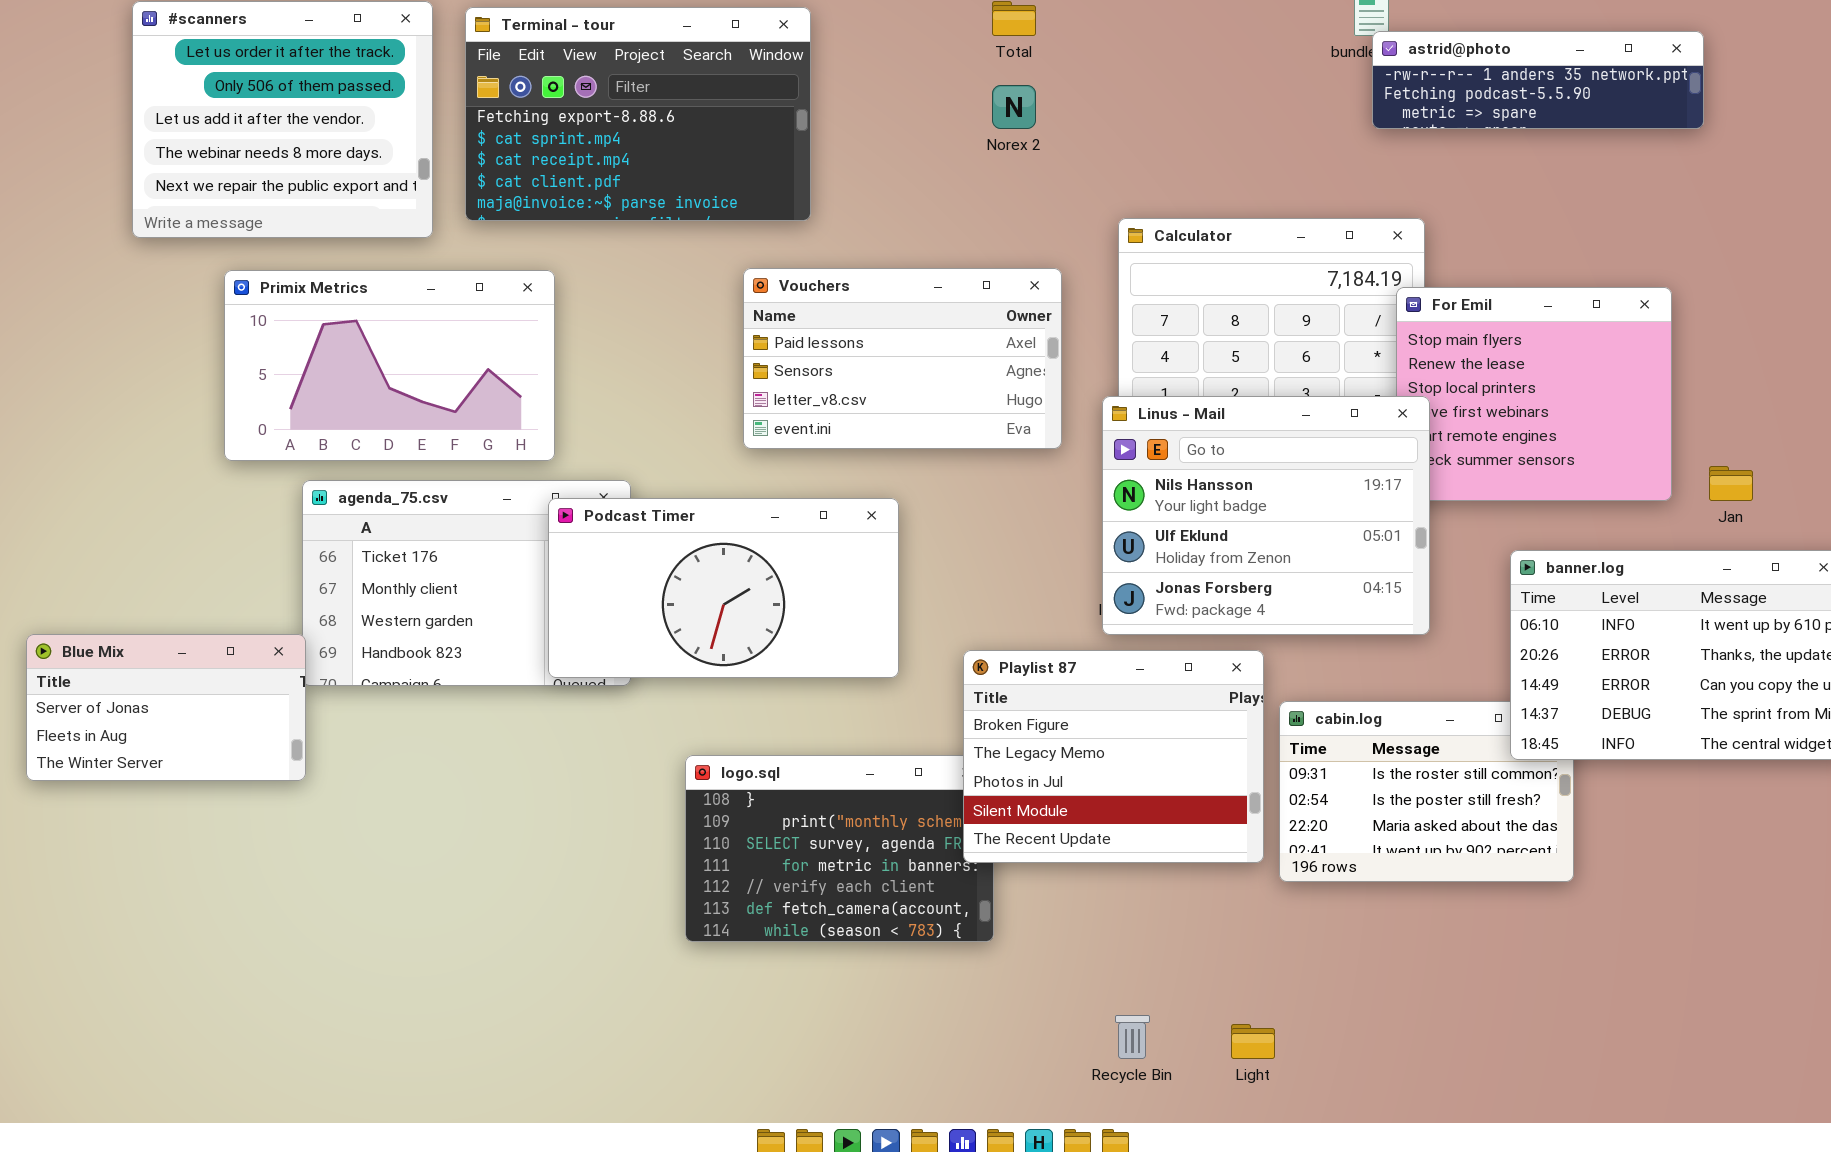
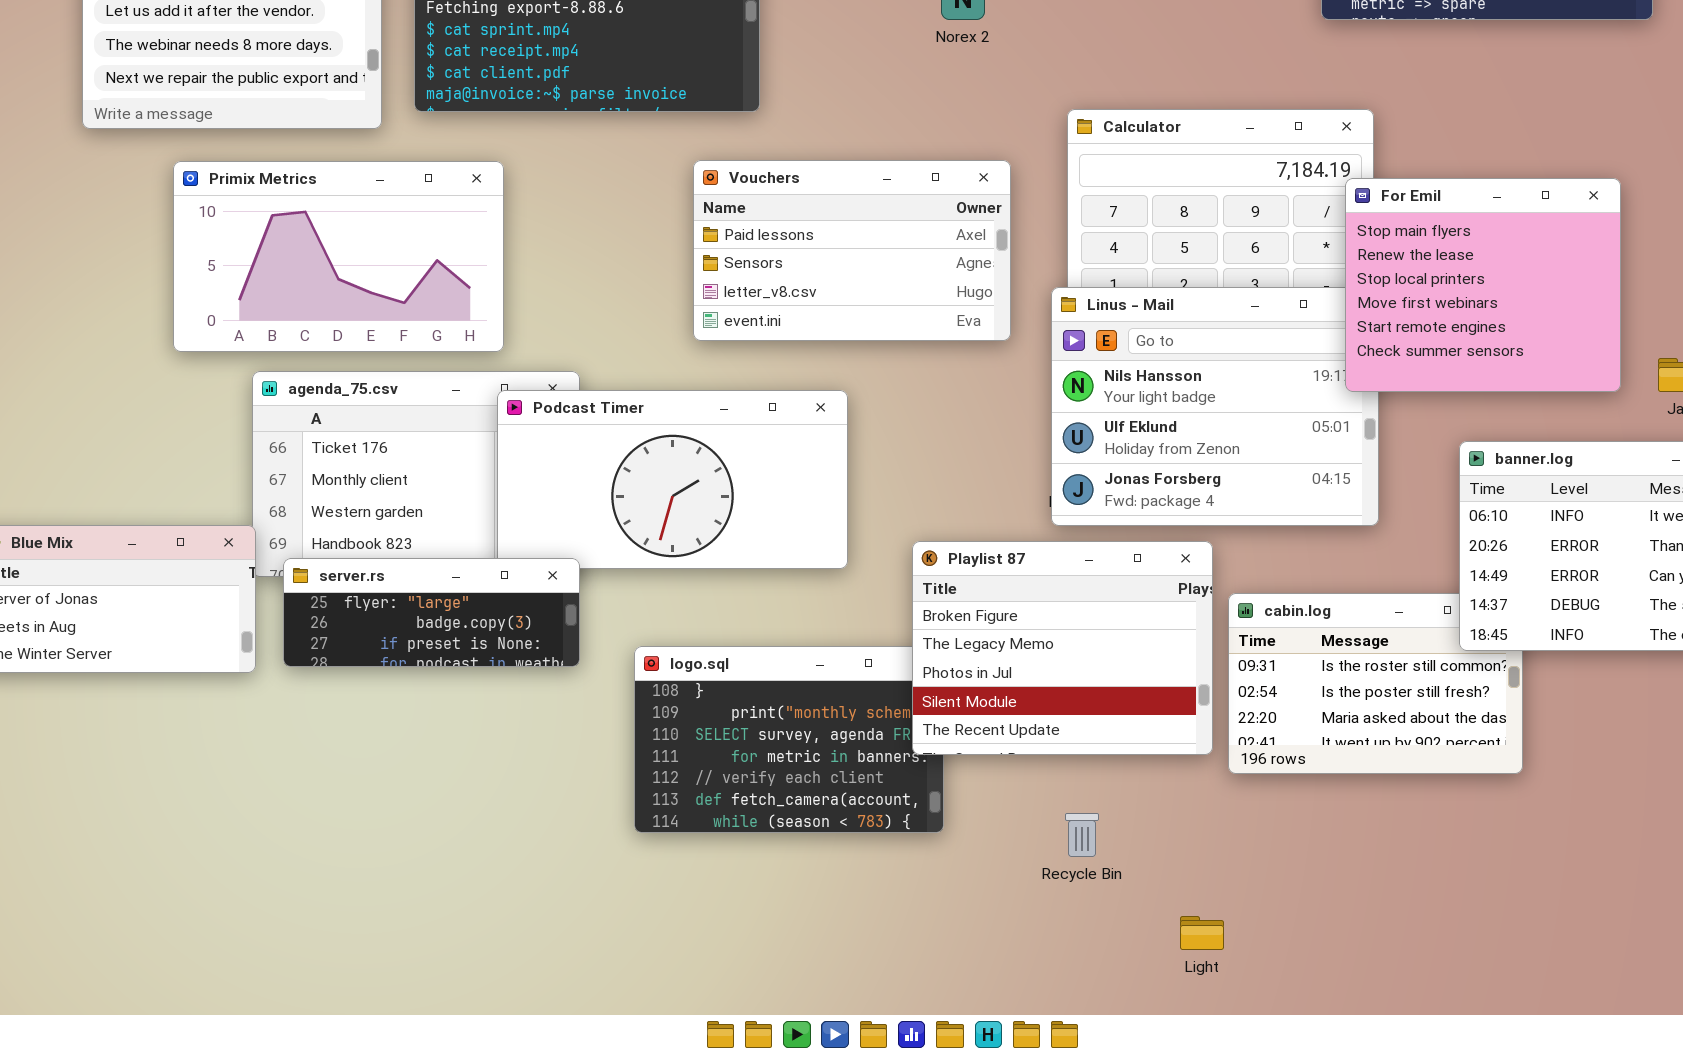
For Emil: [1396,287,1672,501] -> [1345,178,1621,392], raised
server.rs: none -> [283,558,580,667], opened
Recycle Bin: [1115,1015,1150,1059] -> [1065,813,1099,857], moved

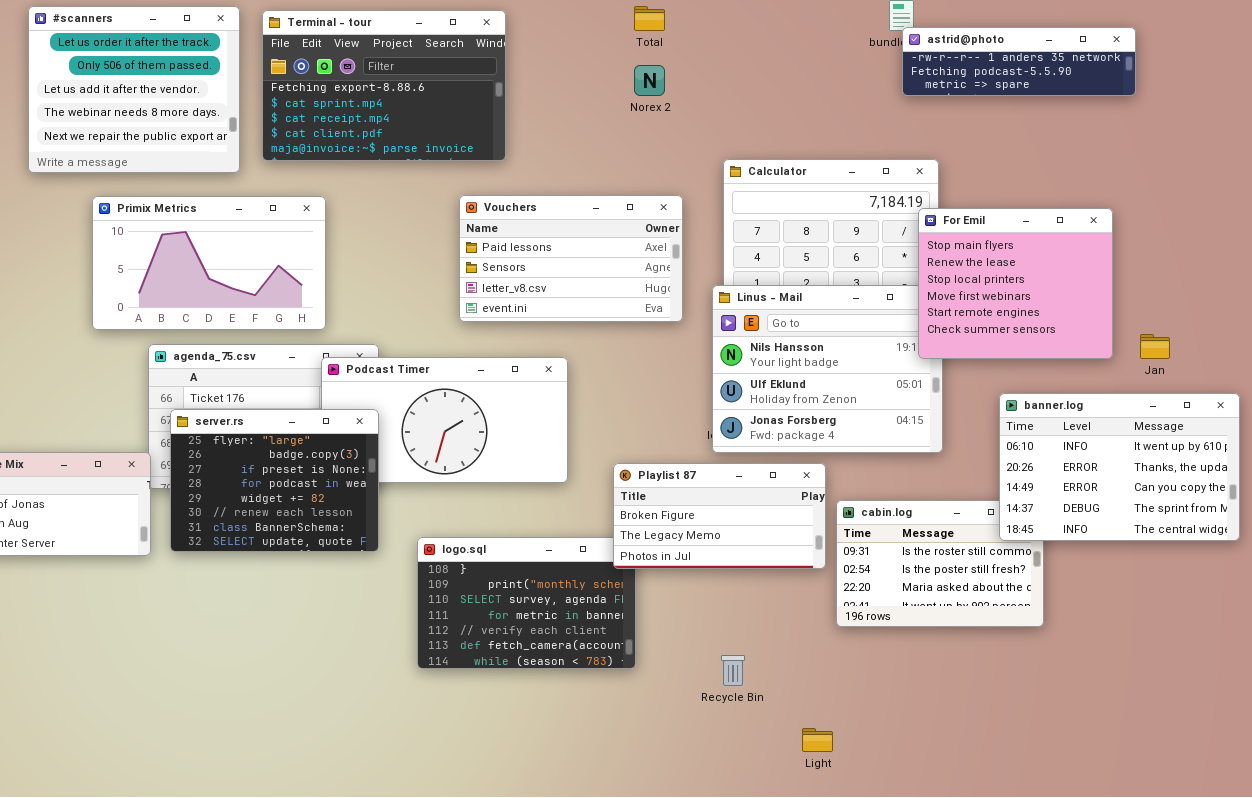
Playlist 87: [912,541,1213,755] -> [613,463,826,569], resized
server.rs: [283,558,580,667] -> [170,409,379,552], resized

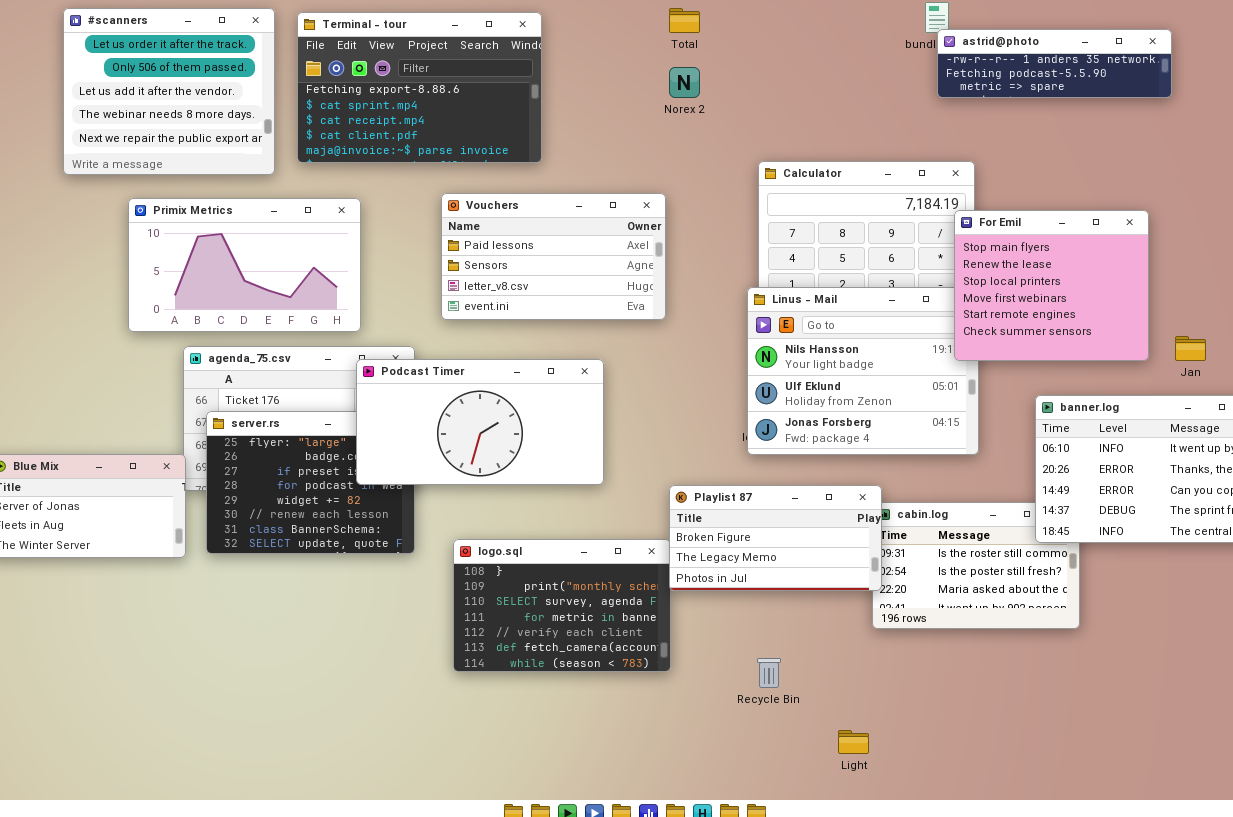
Vouchers: [459,195,683,322] -> [441,193,666,320], moved
Podcast Timer: [321,357,568,483] -> [356,359,604,485], raised
Playlist 87: [613,463,826,569] -> [669,485,882,591], moved

